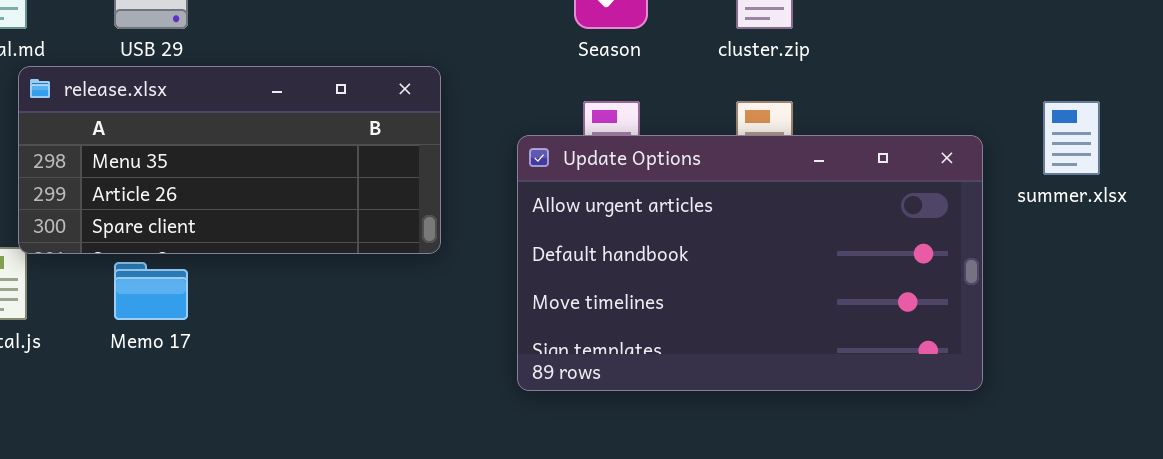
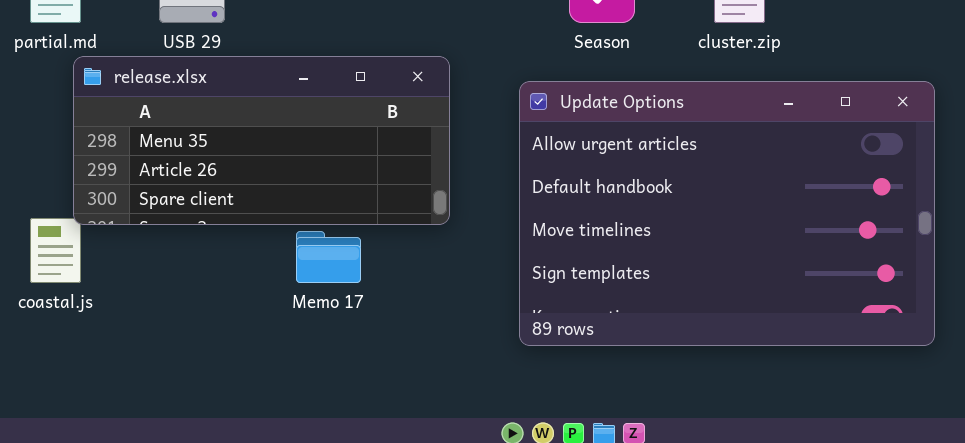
Update Options: [517,135,983,391] -> [519,81,935,346], resized
Memo 17: [114,262,188,320] -> [296,231,361,283], moved

